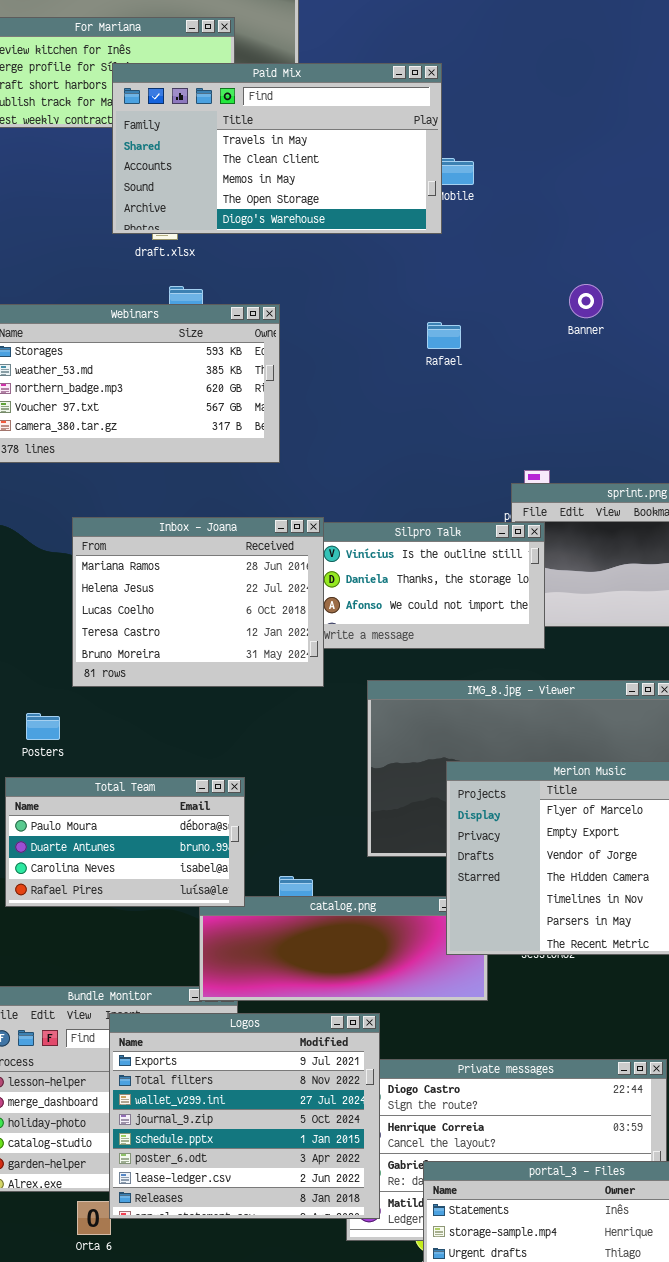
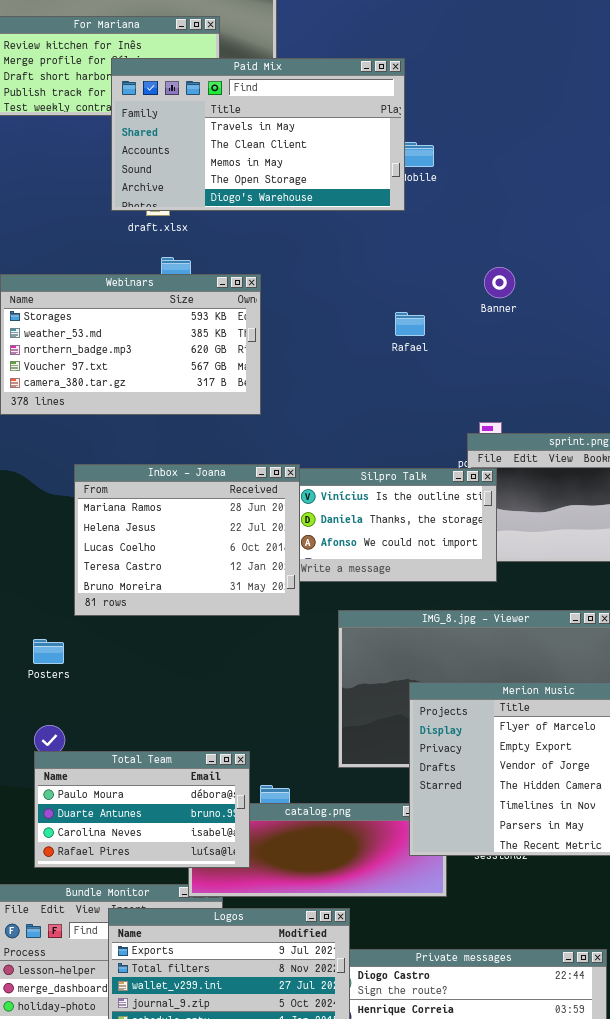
Banner: [569,284,603,318] -> [484,267,515,298], moved
Rafael: [427,322,461,349] -> [395,312,425,336], moved
Total Team: [5,777,245,907] -> [34,751,250,868], moved

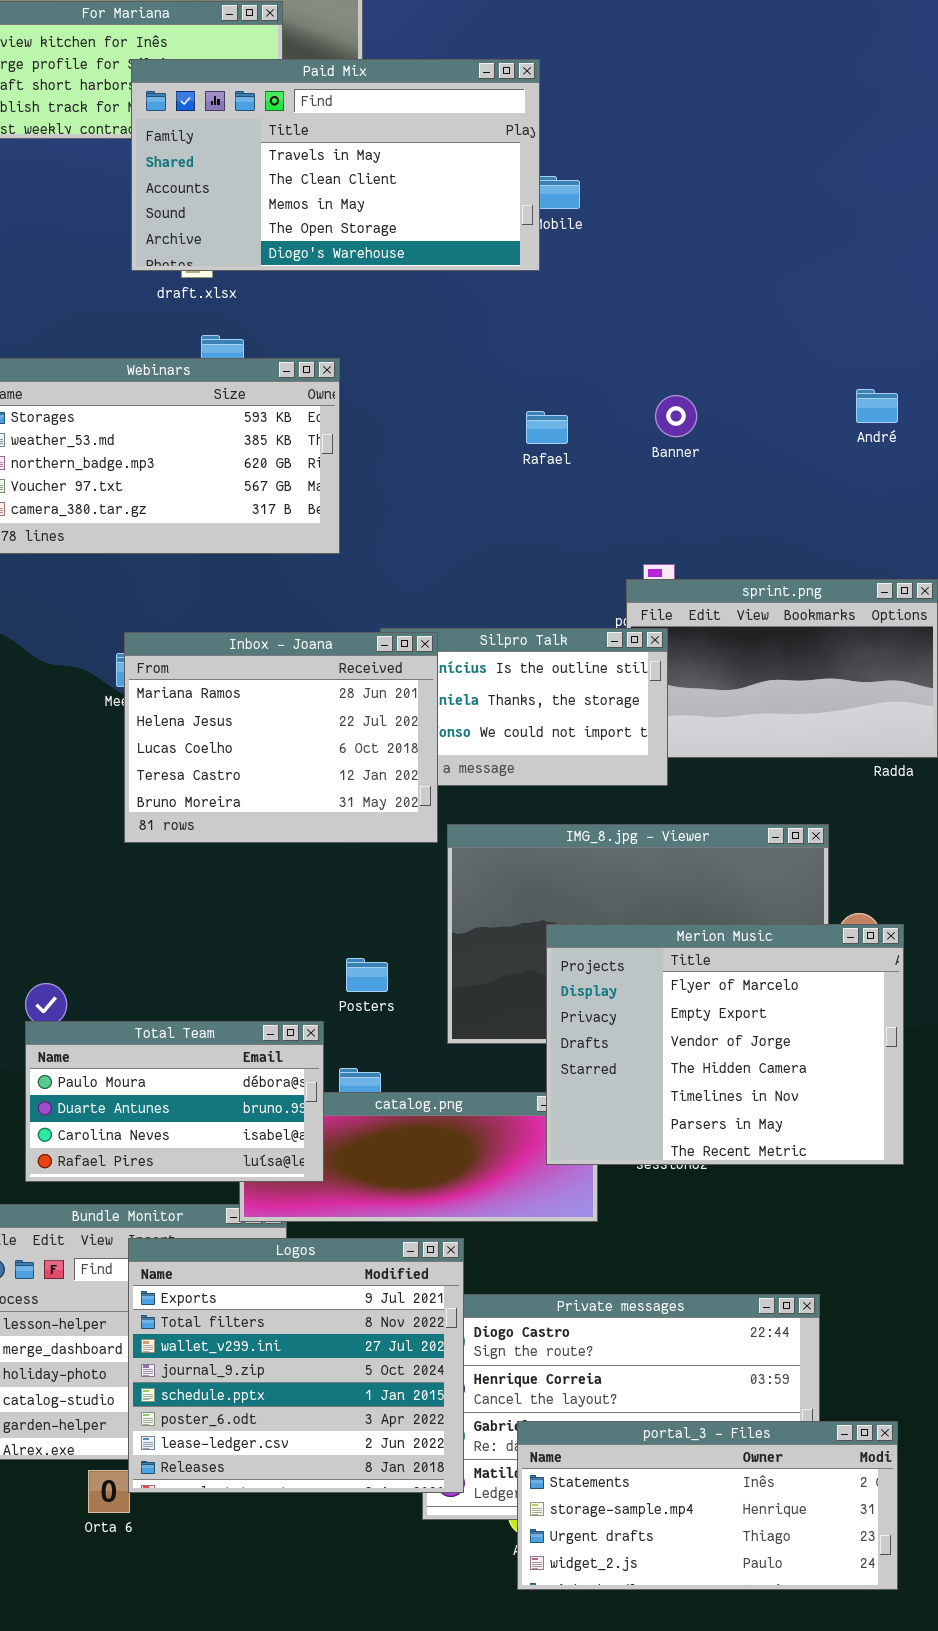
Banner: [484,267,515,298] -> [655,395,697,437], moved
Inbox - Joana: [74,464,300,616] -> [124,632,438,843], moved
Posters: [33,639,64,664] -> [346,958,388,992], moved

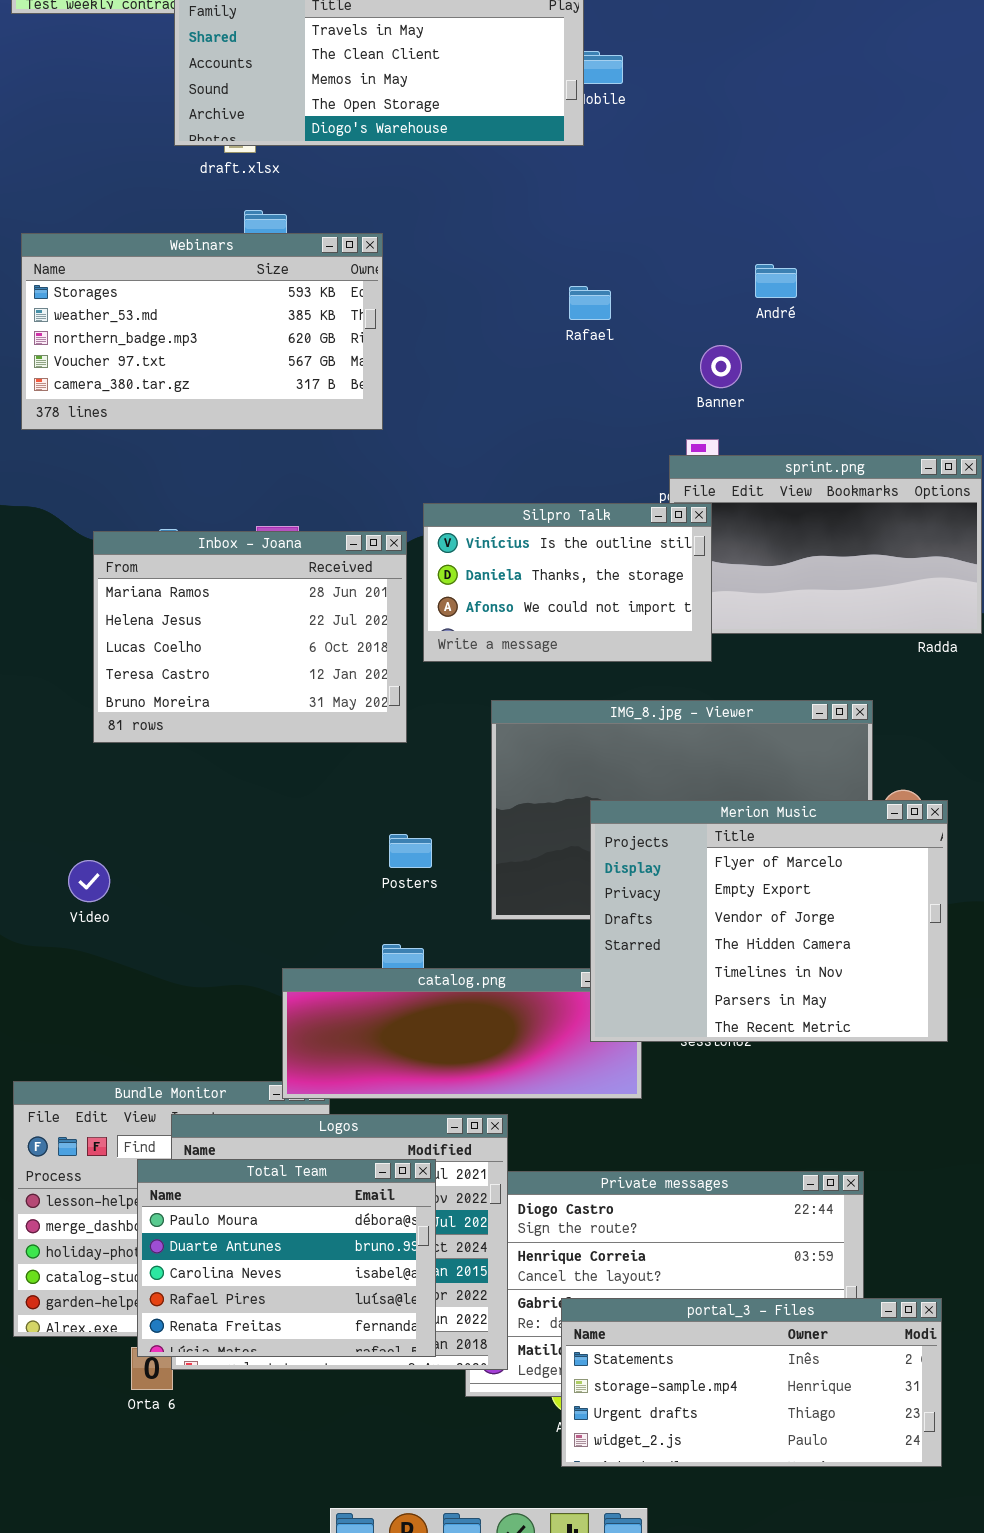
André: [856,389,898,423] -> [755,264,797,298], moved
Banner: [655,395,697,437] -> [700,345,742,388], moved
Inbox - Joana: [124,632,438,843] -> [93,531,407,743], moved
Total Team: [25,1021,324,1182] -> [137,1159,436,1357], moved, resized

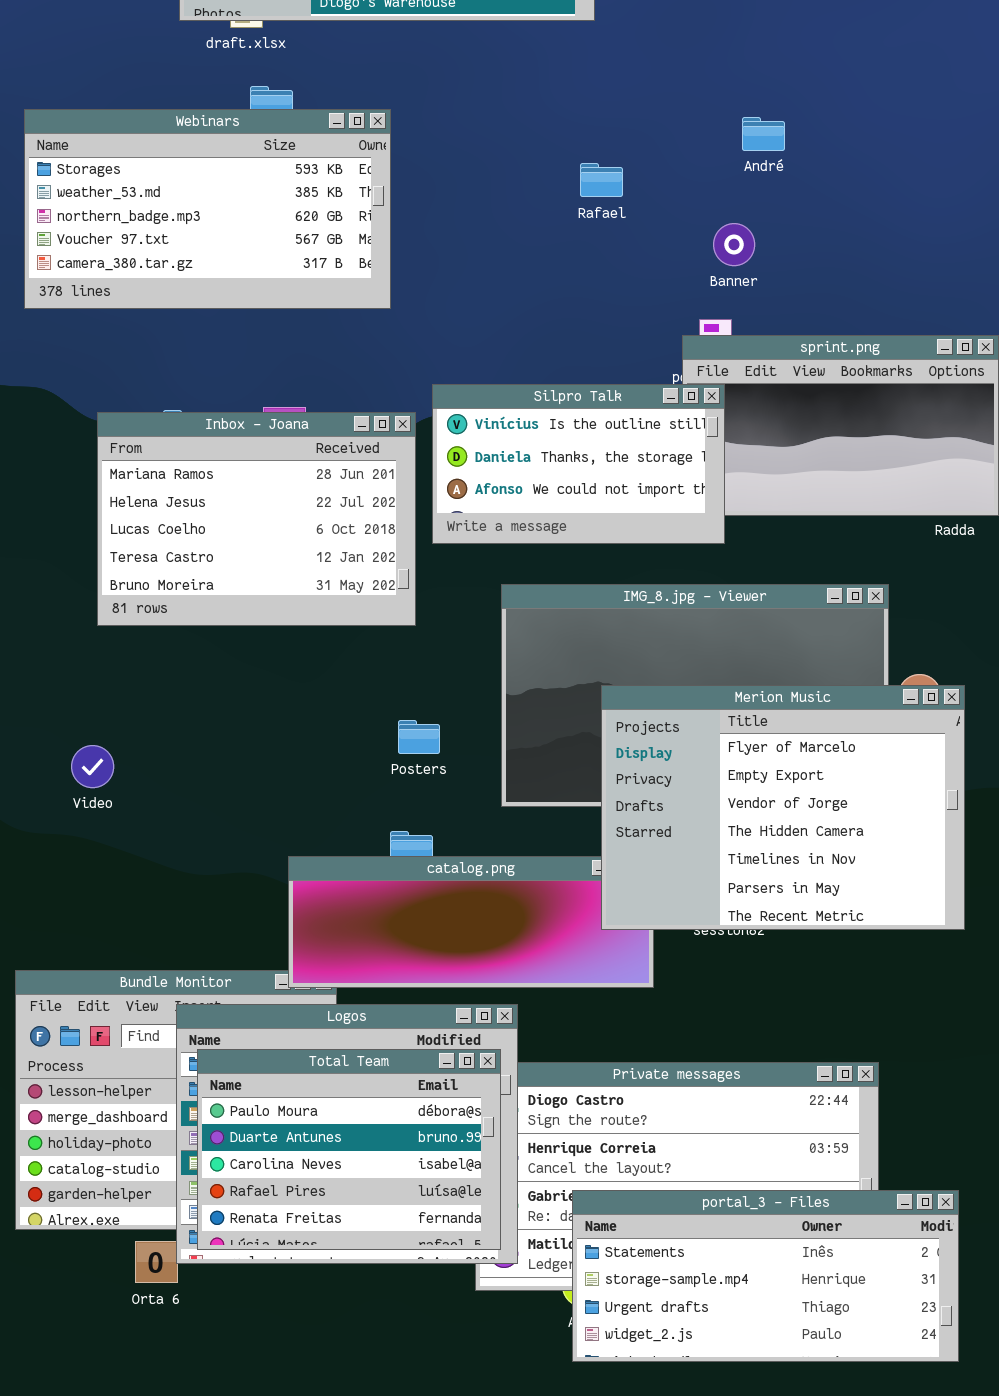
André: [755,264,797,298] -> [742,117,785,151], moved
Total Team: [137,1159,436,1357] -> [197,1049,501,1250], moved

